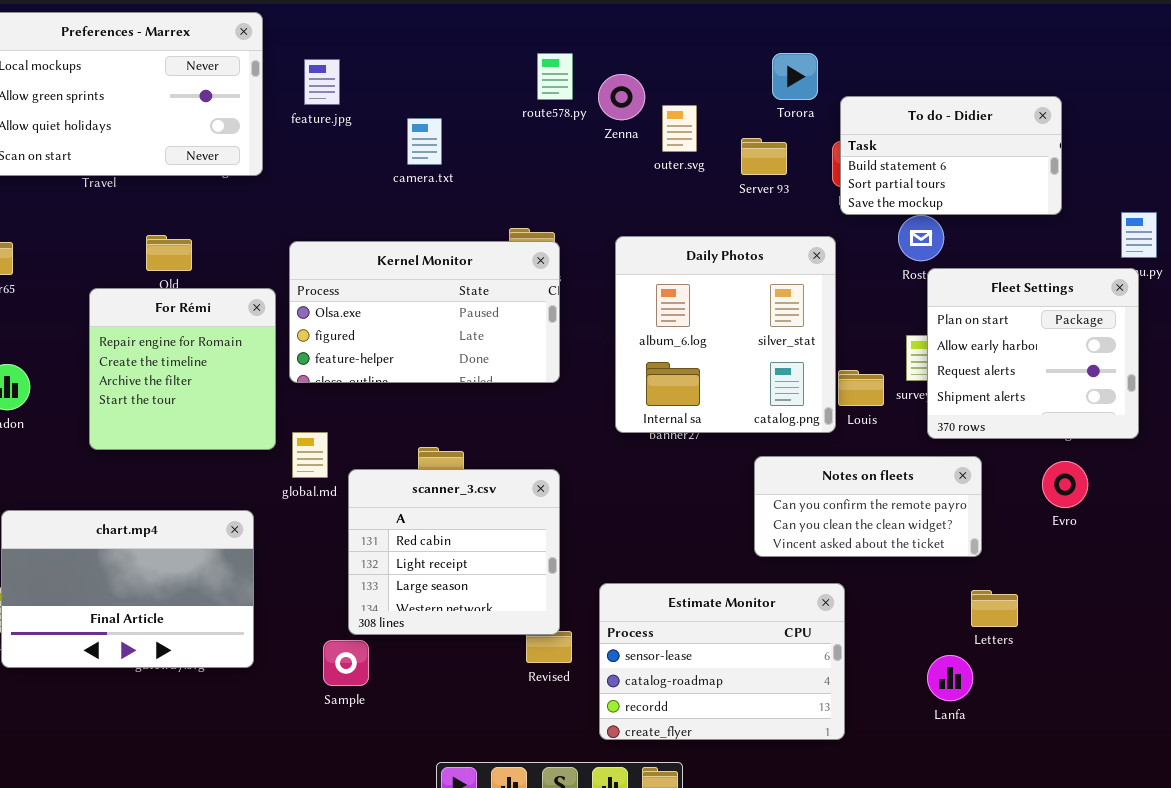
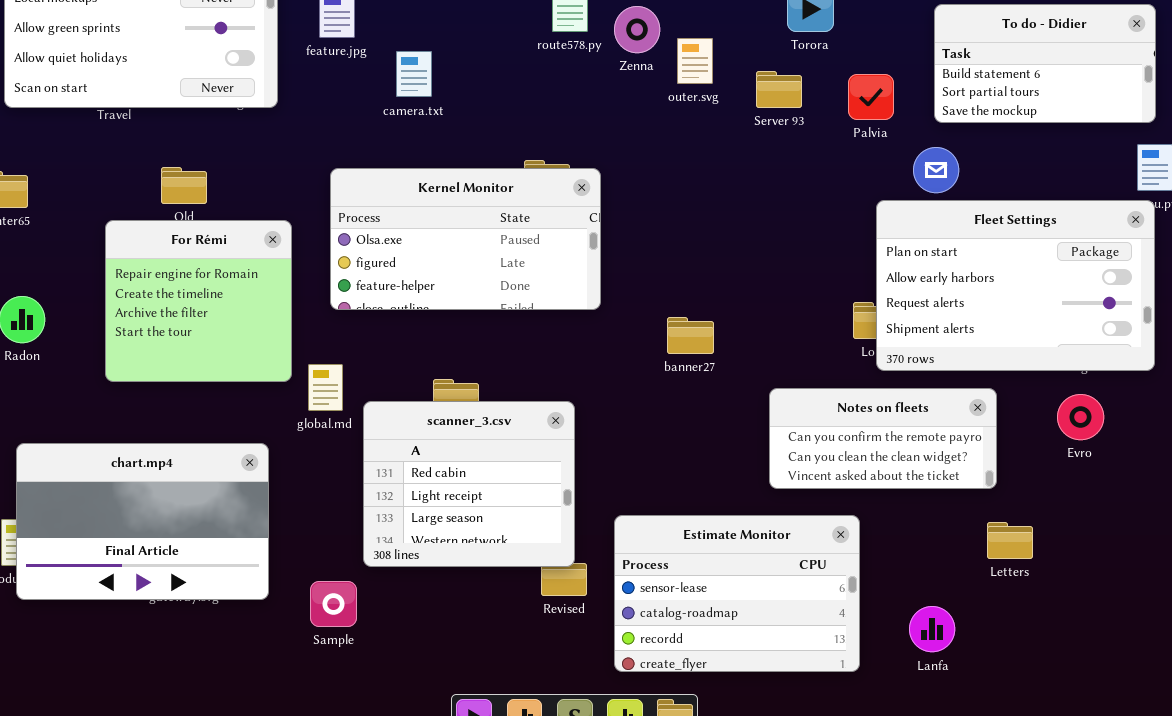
To do - Didier: [840,96,1062,215] -> [934,4,1156,123], moved
camera.txt: [407,118,442,165] -> [396,51,432,97], moved
Daily Photos: [615,236,836,433] -> none, closed
Kernel Monitor: [289,241,560,383] -> [330,168,601,310], moved
Fleet Settings: [927,268,1139,439] -> [876,200,1155,371], resized
Sample: [323,640,369,686] -> [310,581,357,627], moved
Lanfa: [927,655,973,701] -> [909,606,955,652], moved

